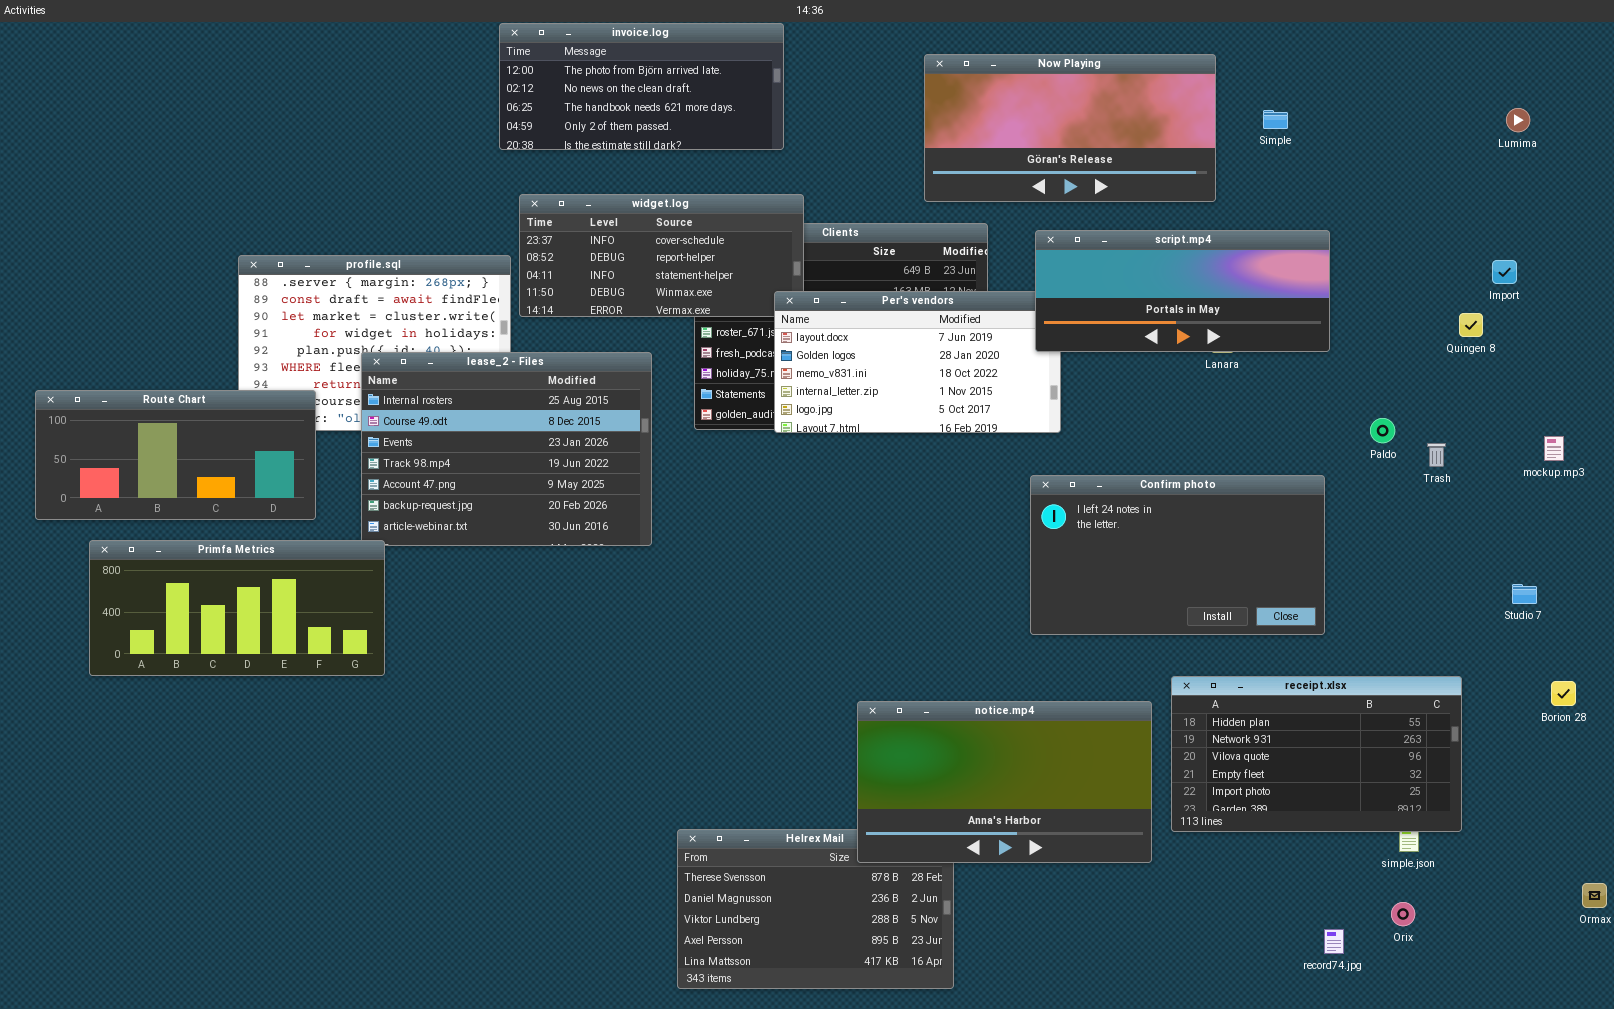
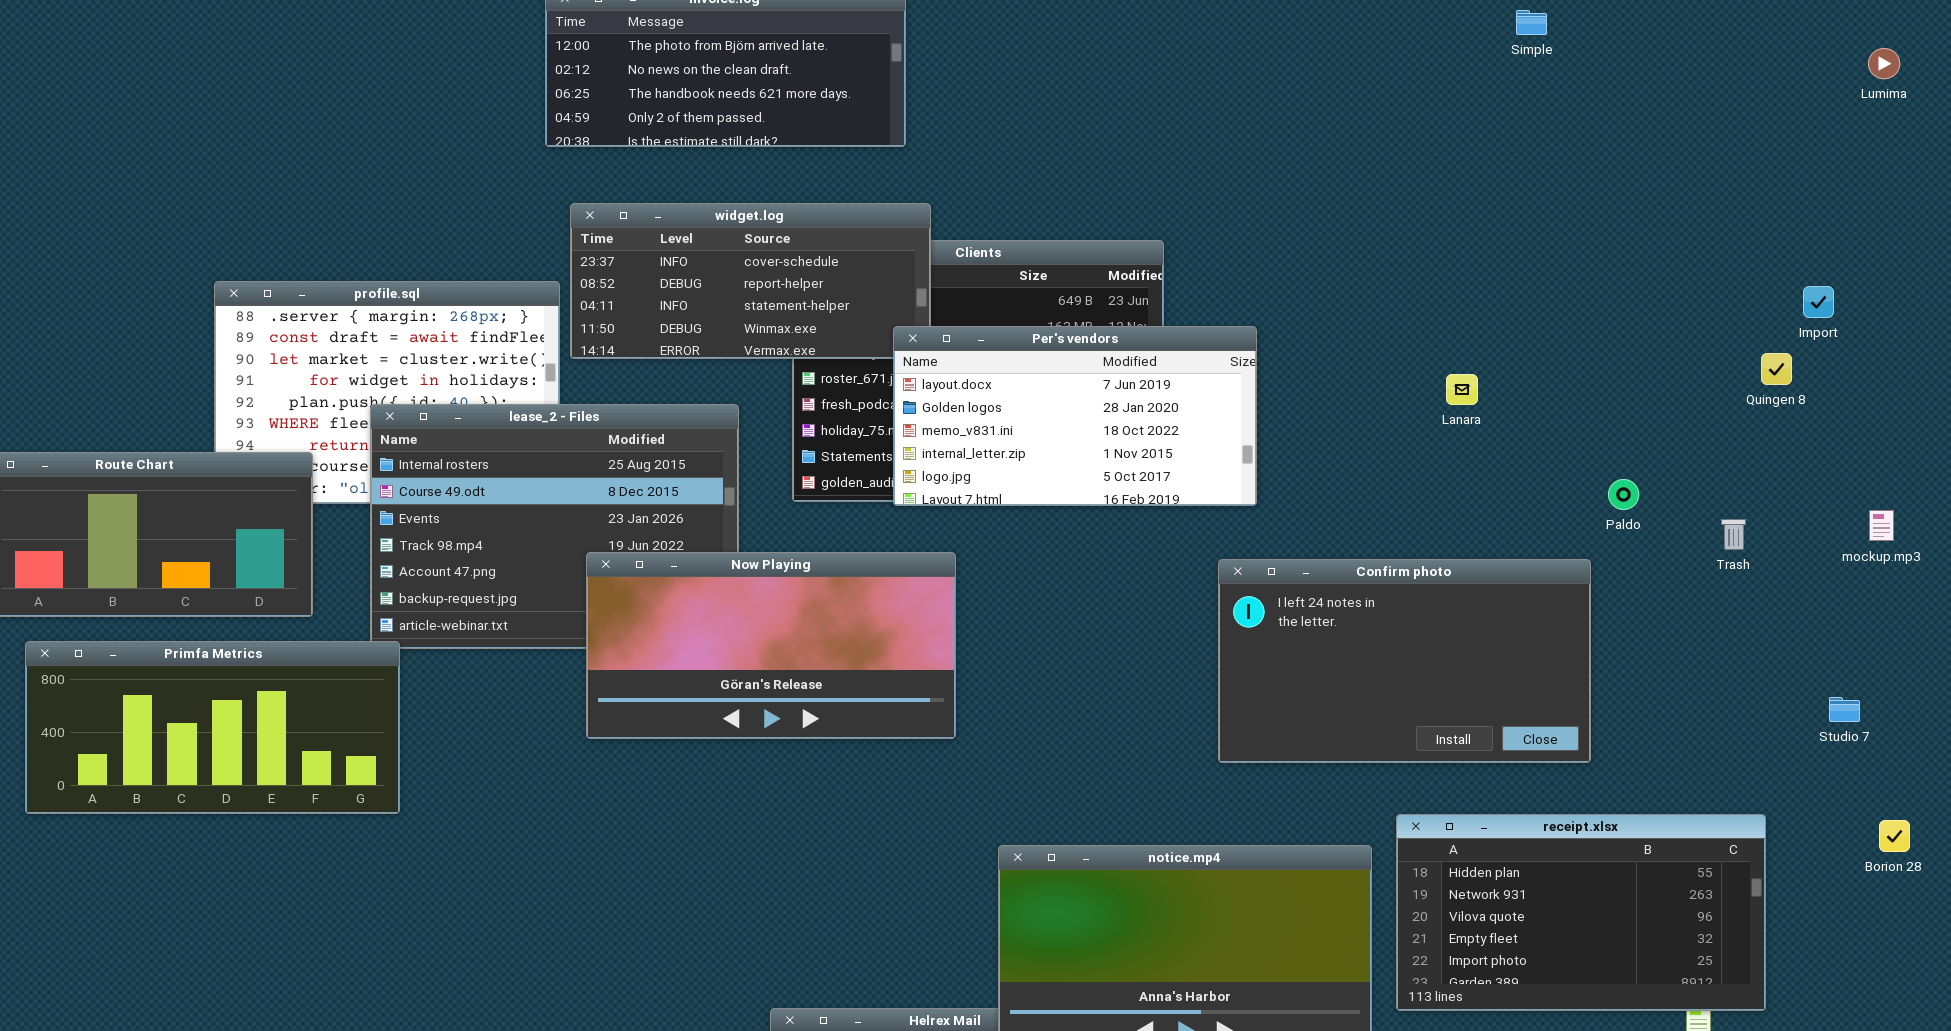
Now Playing: [924,54,1216,202] -> [586,552,956,739], moved
Lumima: [1506,108,1530,132] -> [1868,48,1900,79], moved
Simple: [1263,110,1288,129] -> [1516,10,1547,35], moved
script.mp4: [1035,230,1330,352] -> none, closed
Paldo: [1370,418,1395,443] -> [1608,479,1639,510], moved

